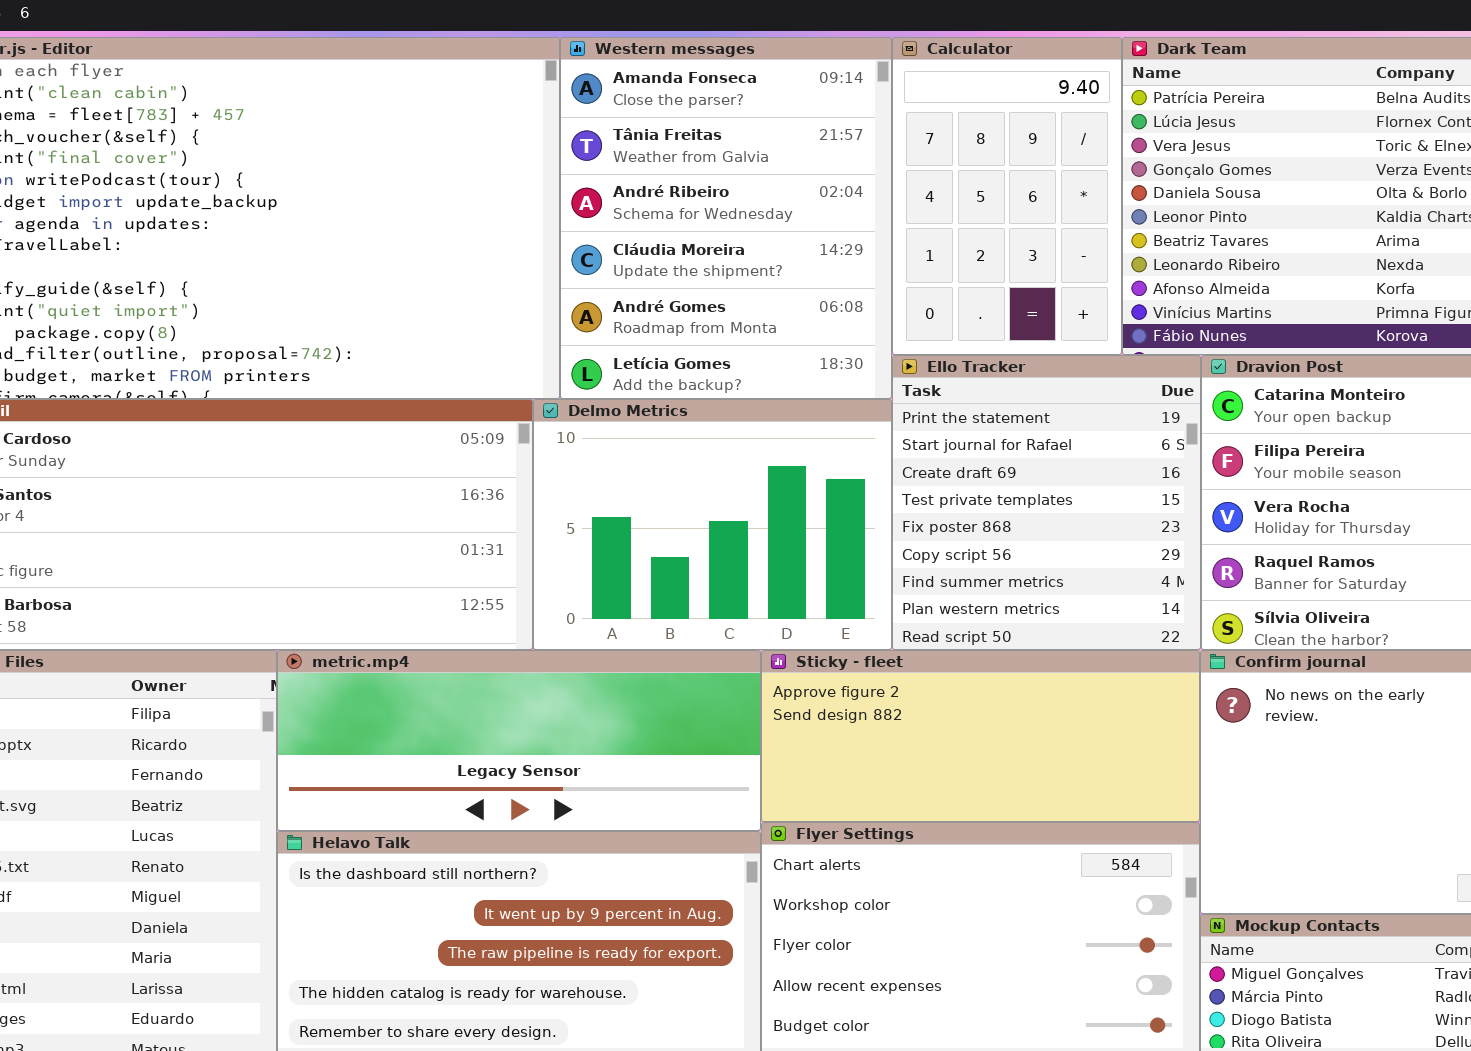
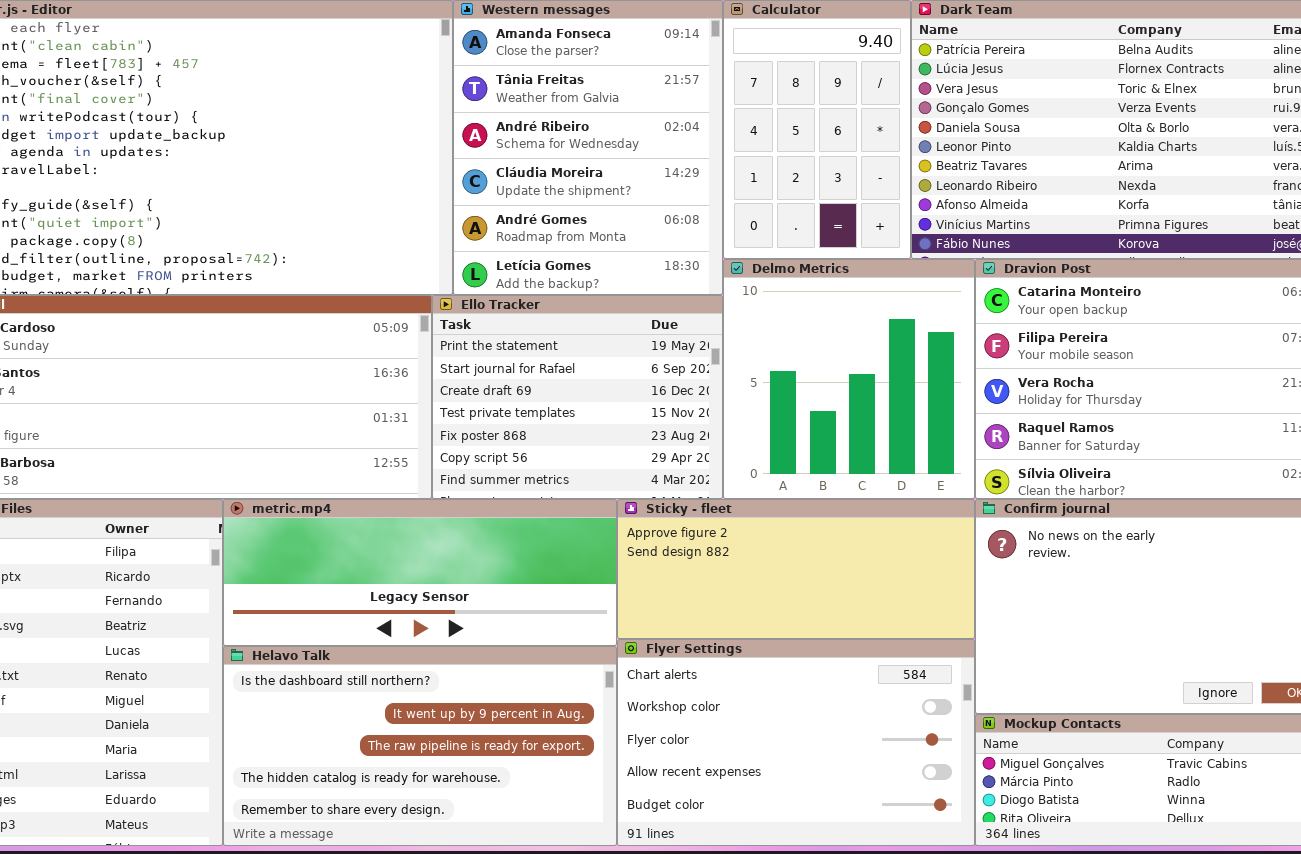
Ello Tracker: [892,355,1201,650] -> [432,295,723,499], moved, resized
Delmo Metrics: [533,399,892,650] -> [723,259,975,499], moved, resized

